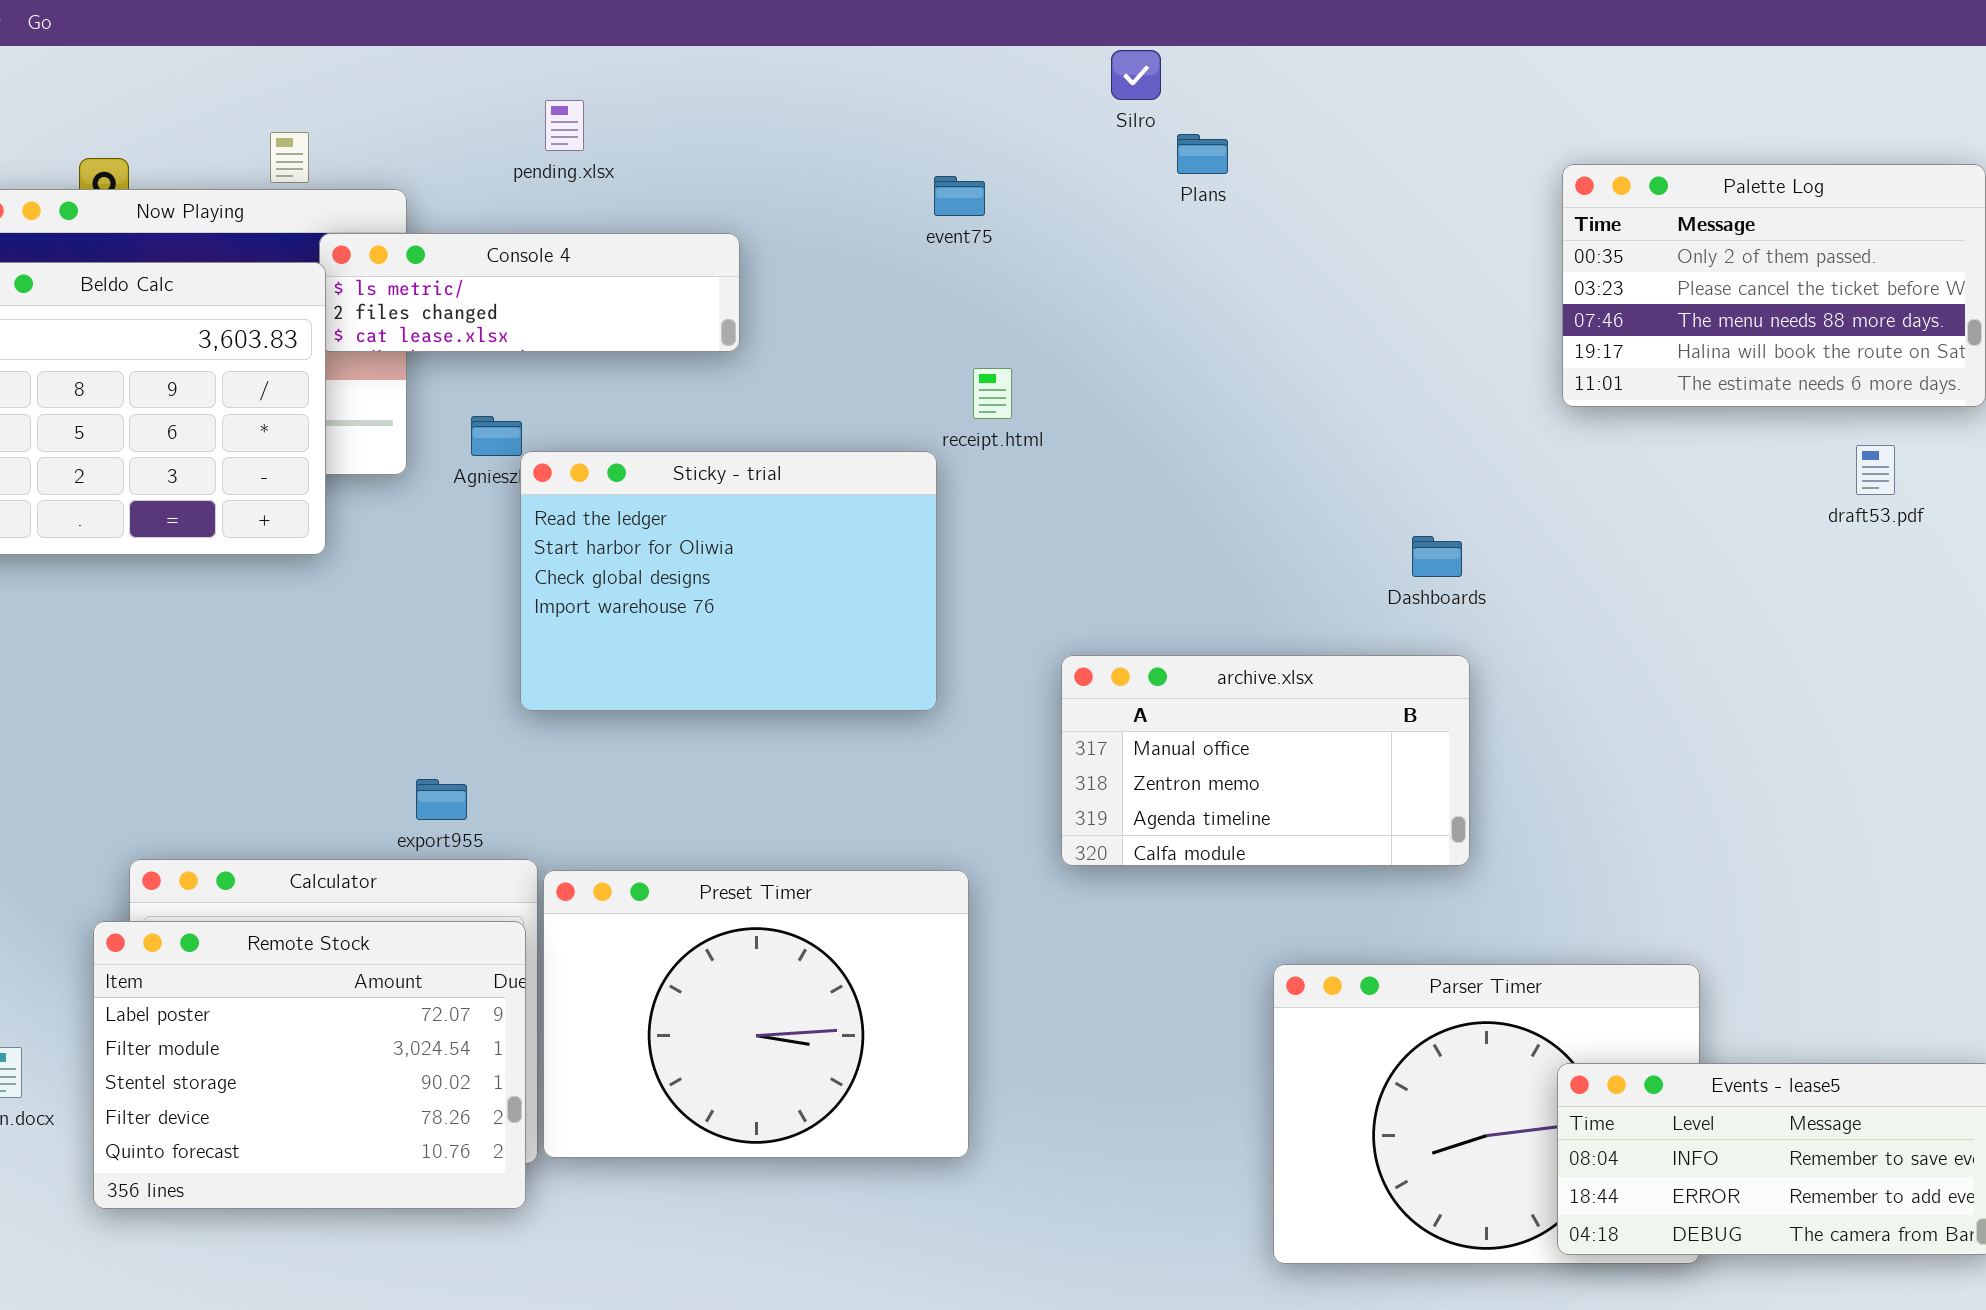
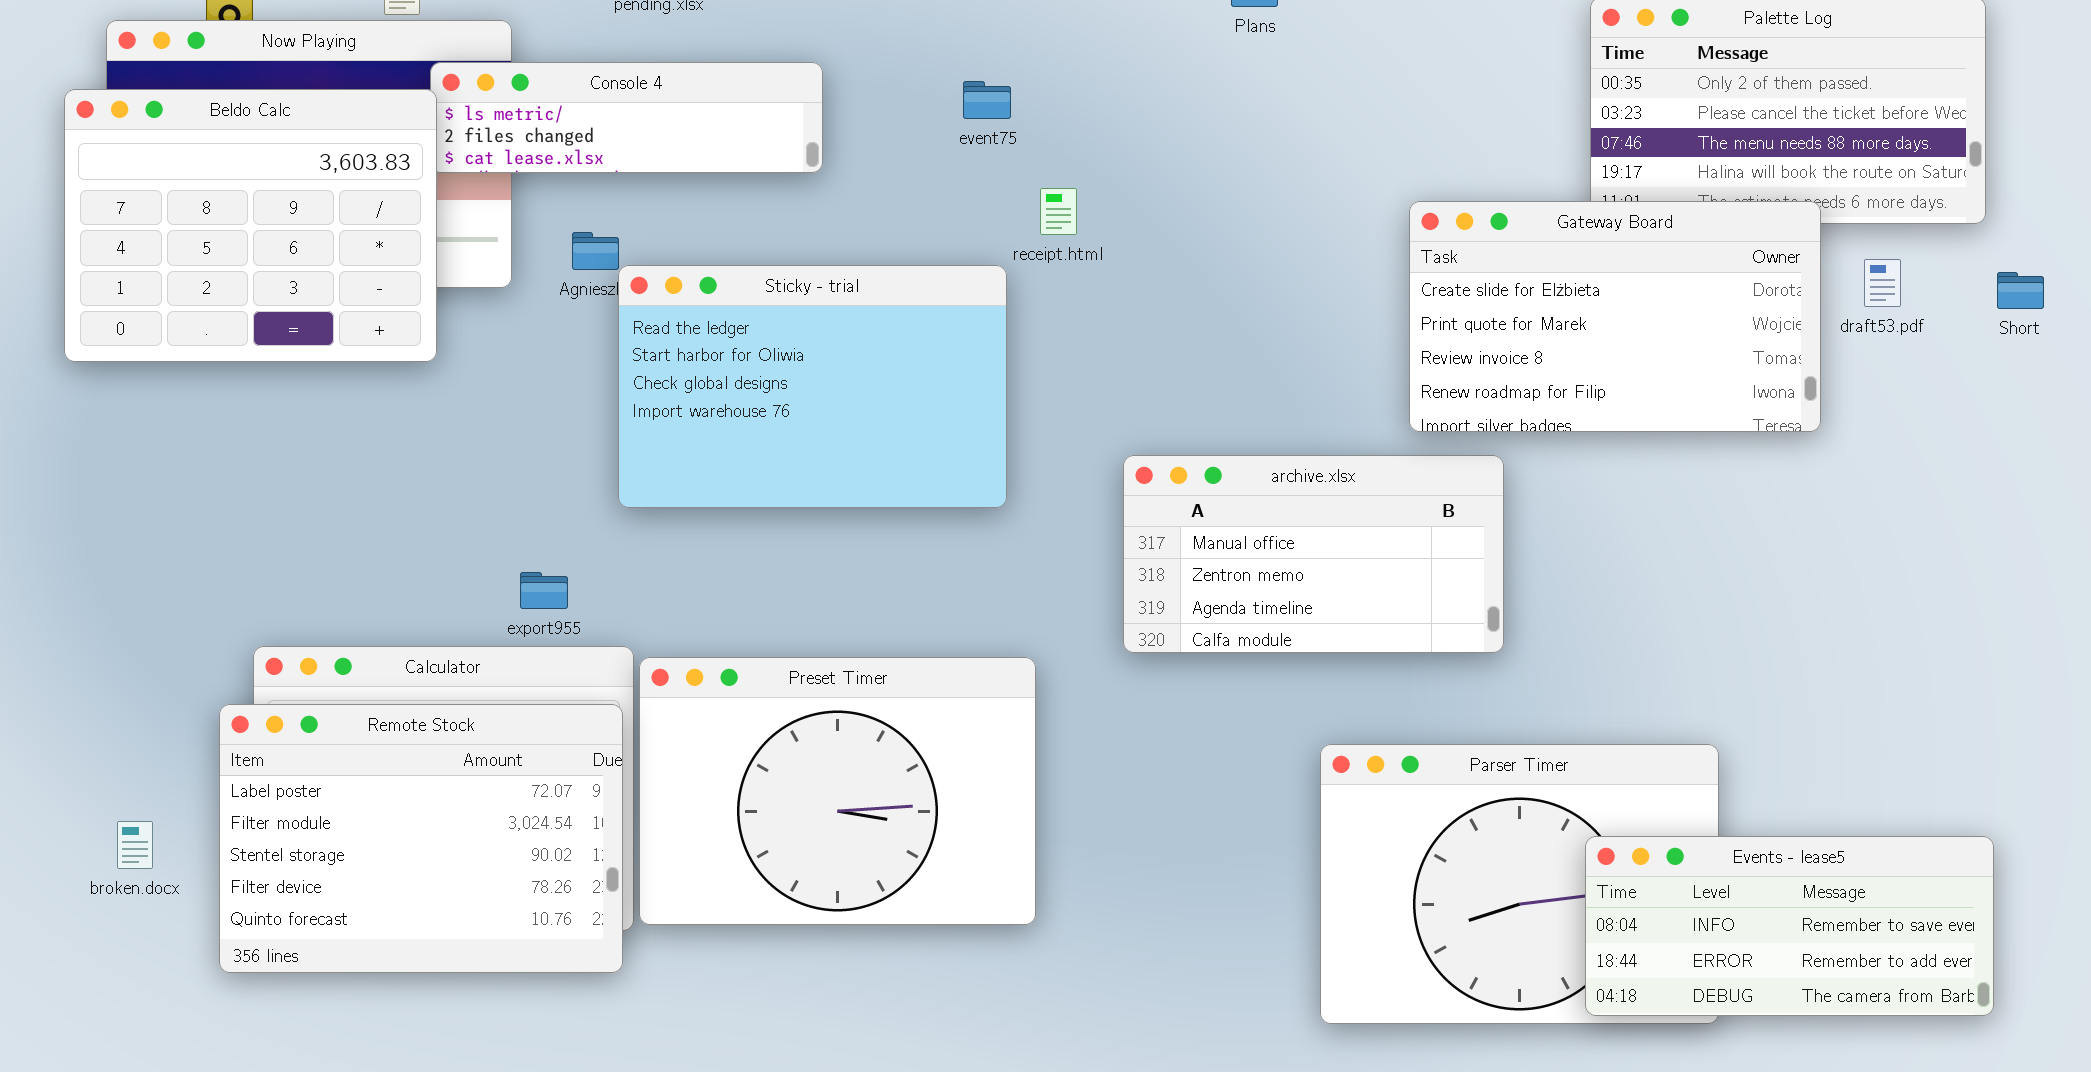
event75: [934,176,985,216] -> [963,81,1011,119], moved
Gateway Board: none -> [1409,201,1821,432], opened

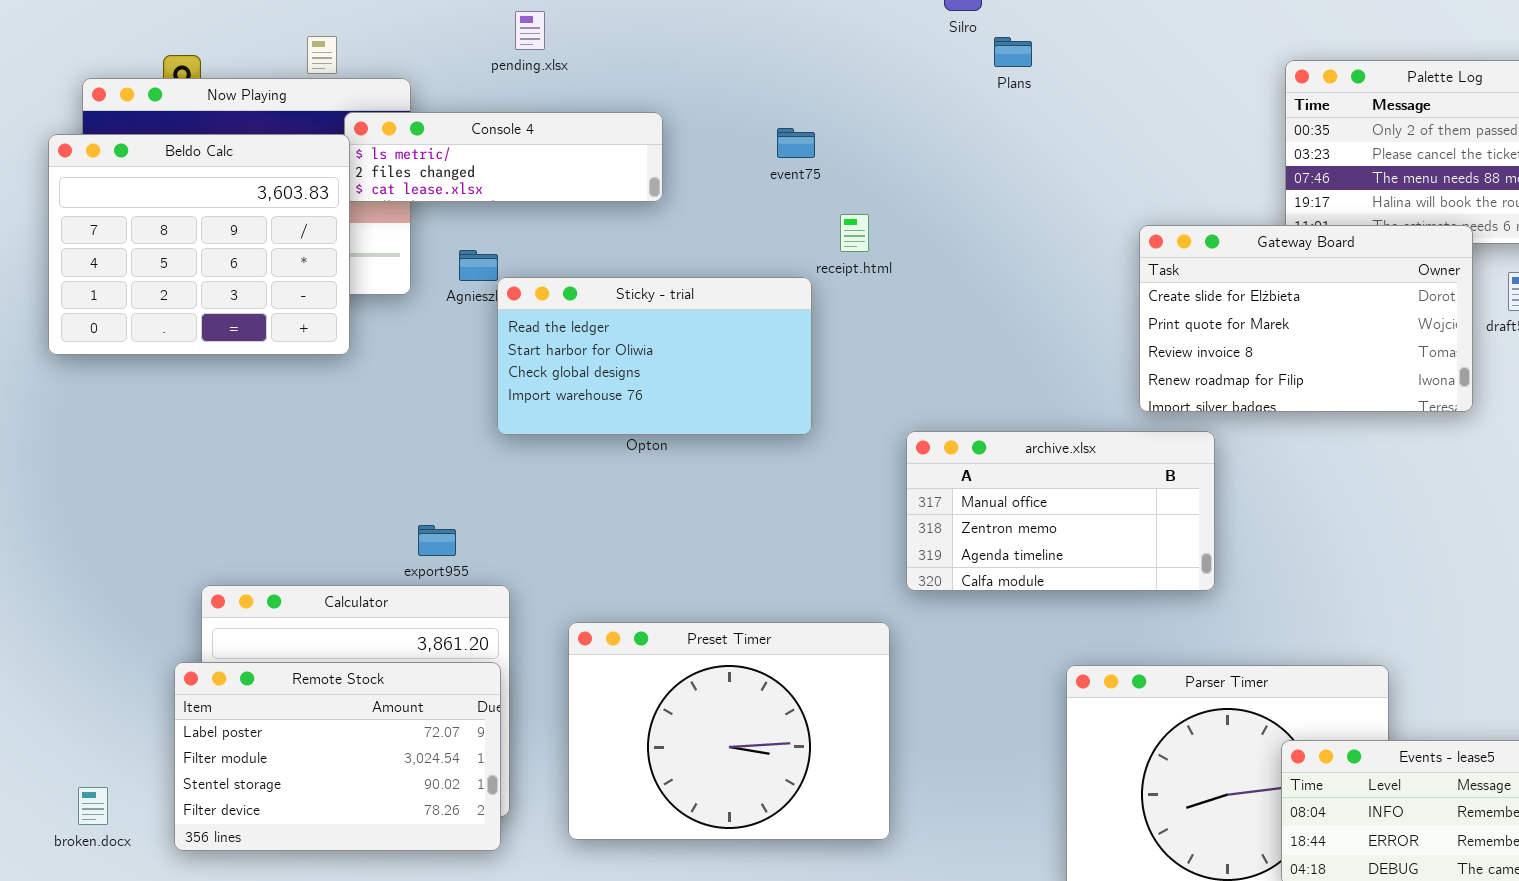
Sticky - trial: [618,265,1007,508] -> [497,277,812,435], resized
Preset Timer: [639,657,1036,925] -> [568,622,890,840], moved
Remote Stock: [219,704,623,973] -> [174,662,501,851], resized
broken.docx: [117,821,153,869] -> [78,787,108,825], moved

